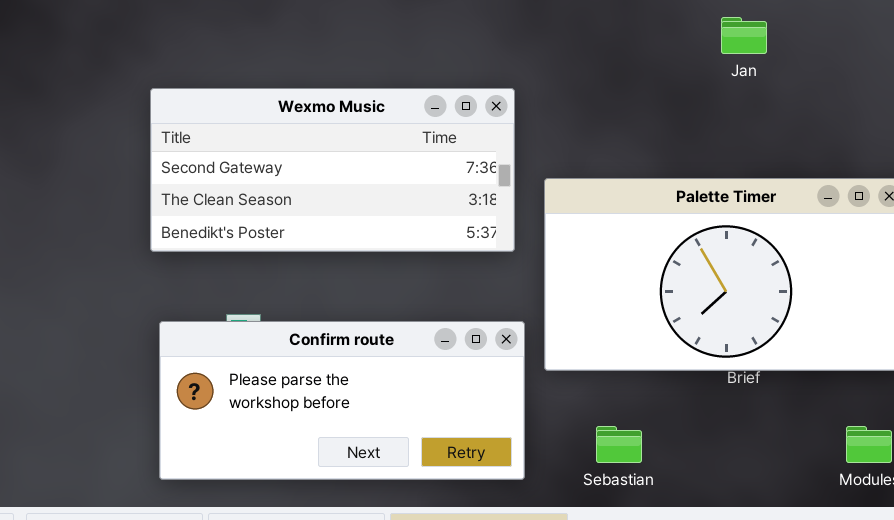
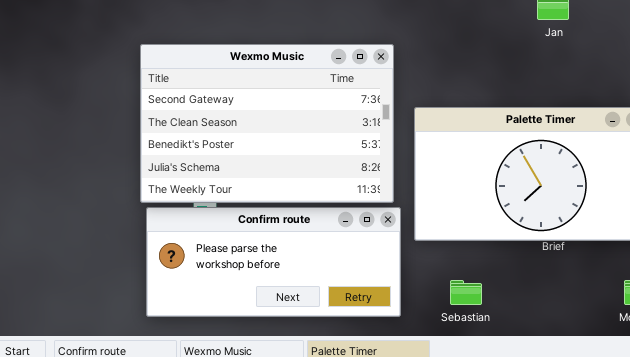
Wexmo Music: [150,88,515,252] -> [140,44,394,203], resized

